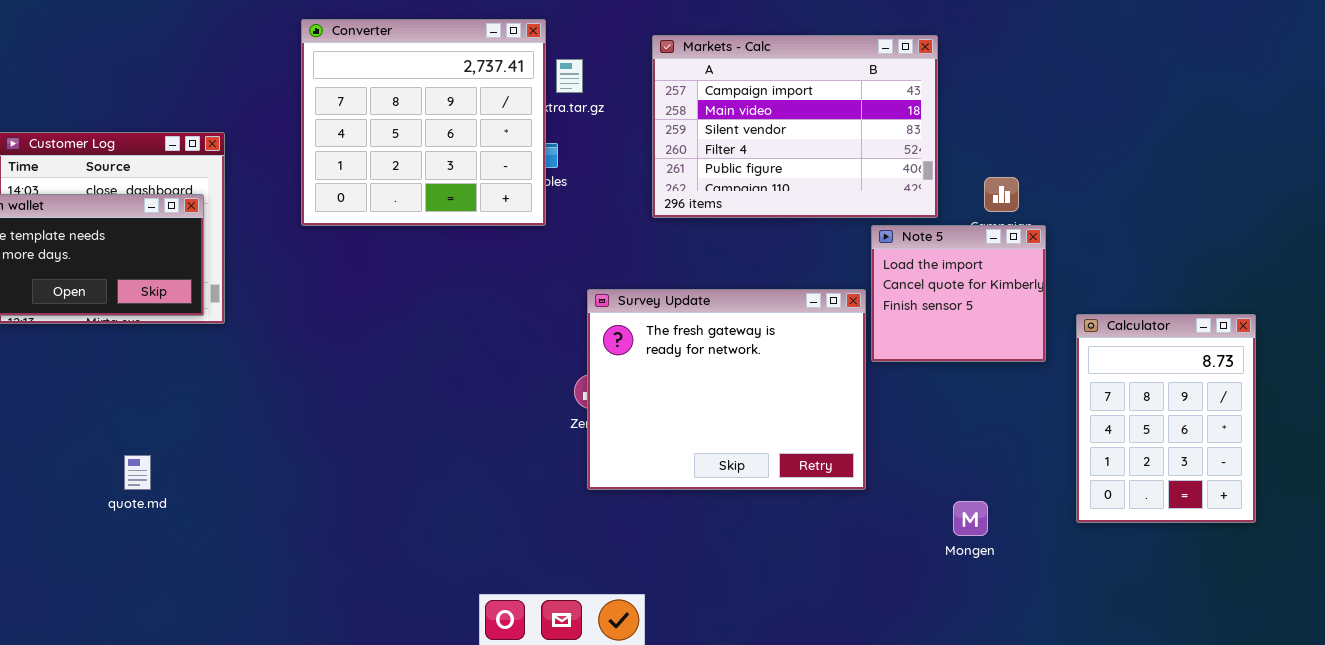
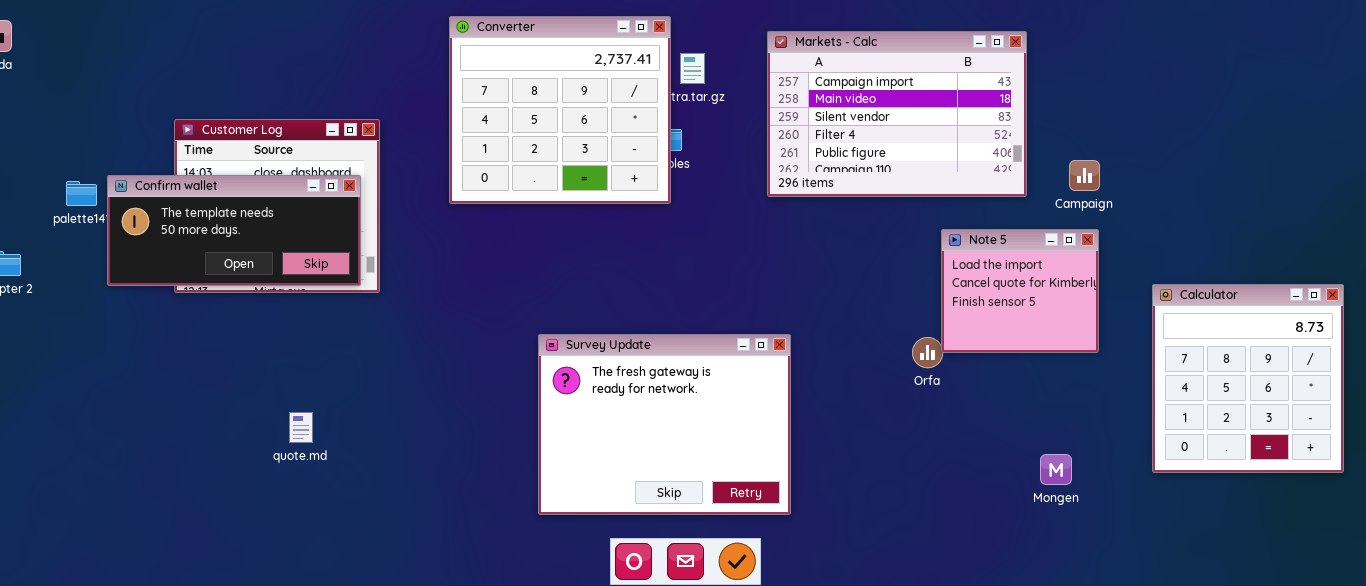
Note 5: [871,225,1046,362] -> [941,229,1099,353], moved
Survey Update: [587,289,866,490] -> [538,334,791,515], moved
Calculator: [1076,314,1256,523] -> [1152,284,1344,473], resized

